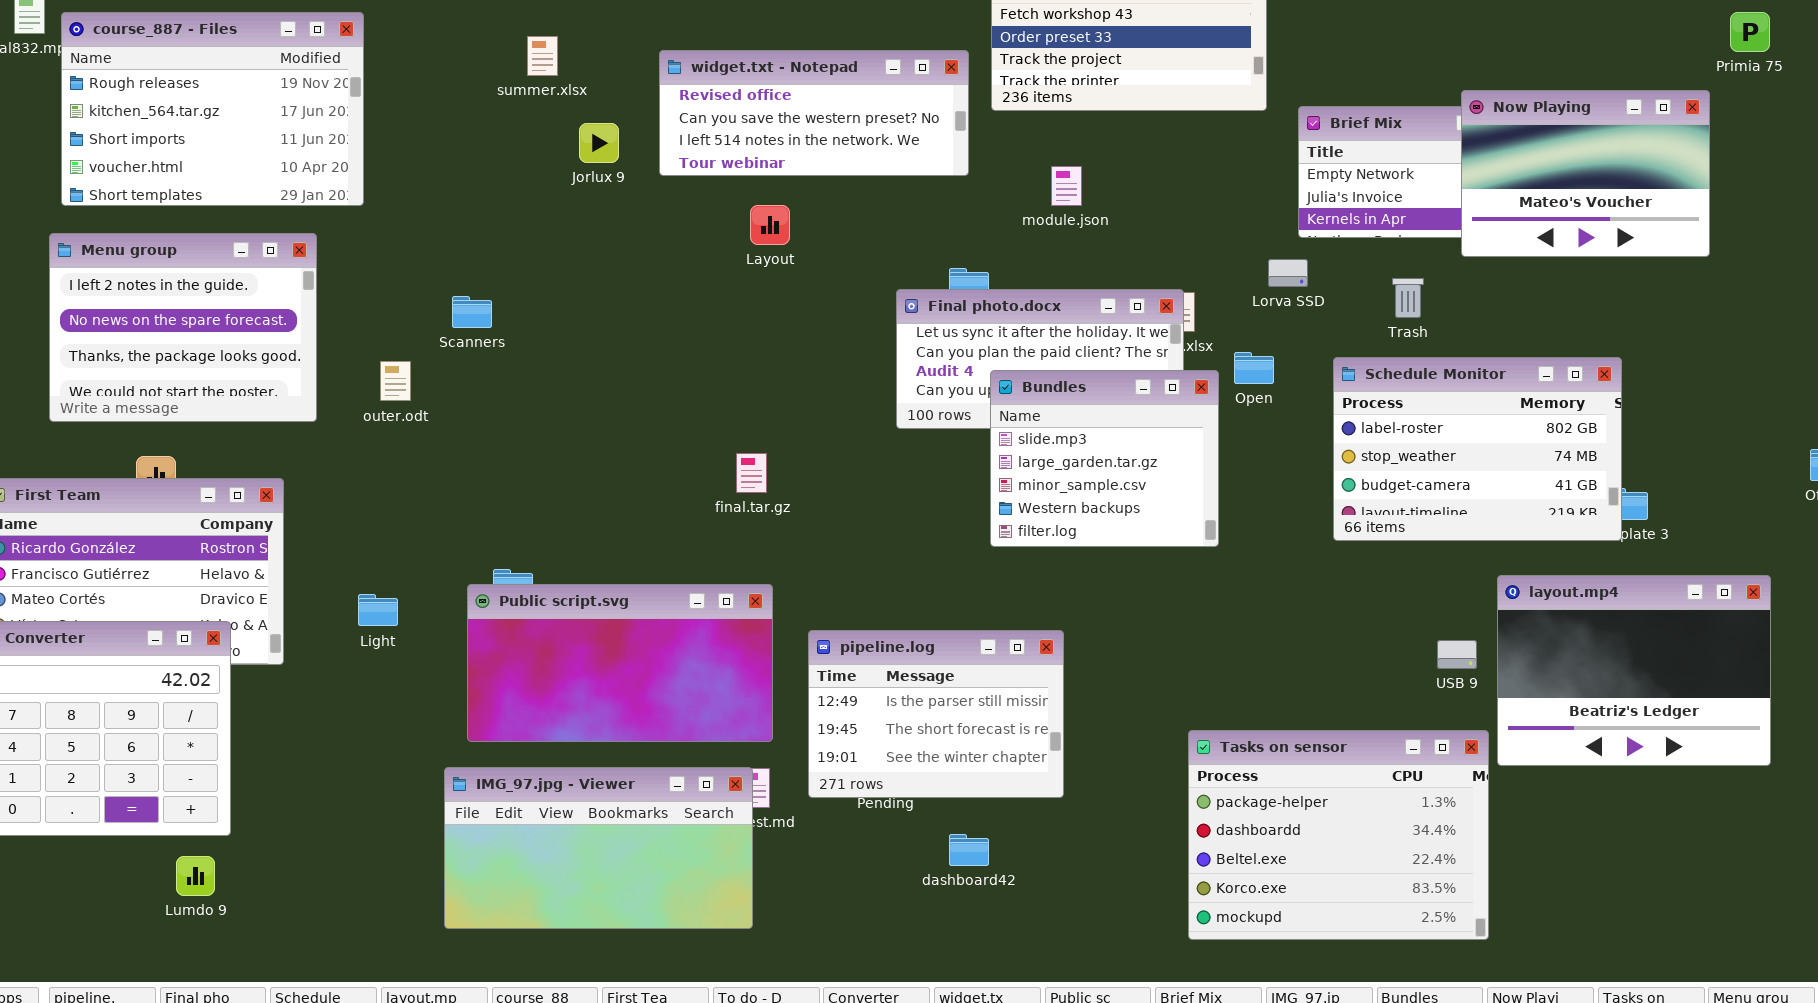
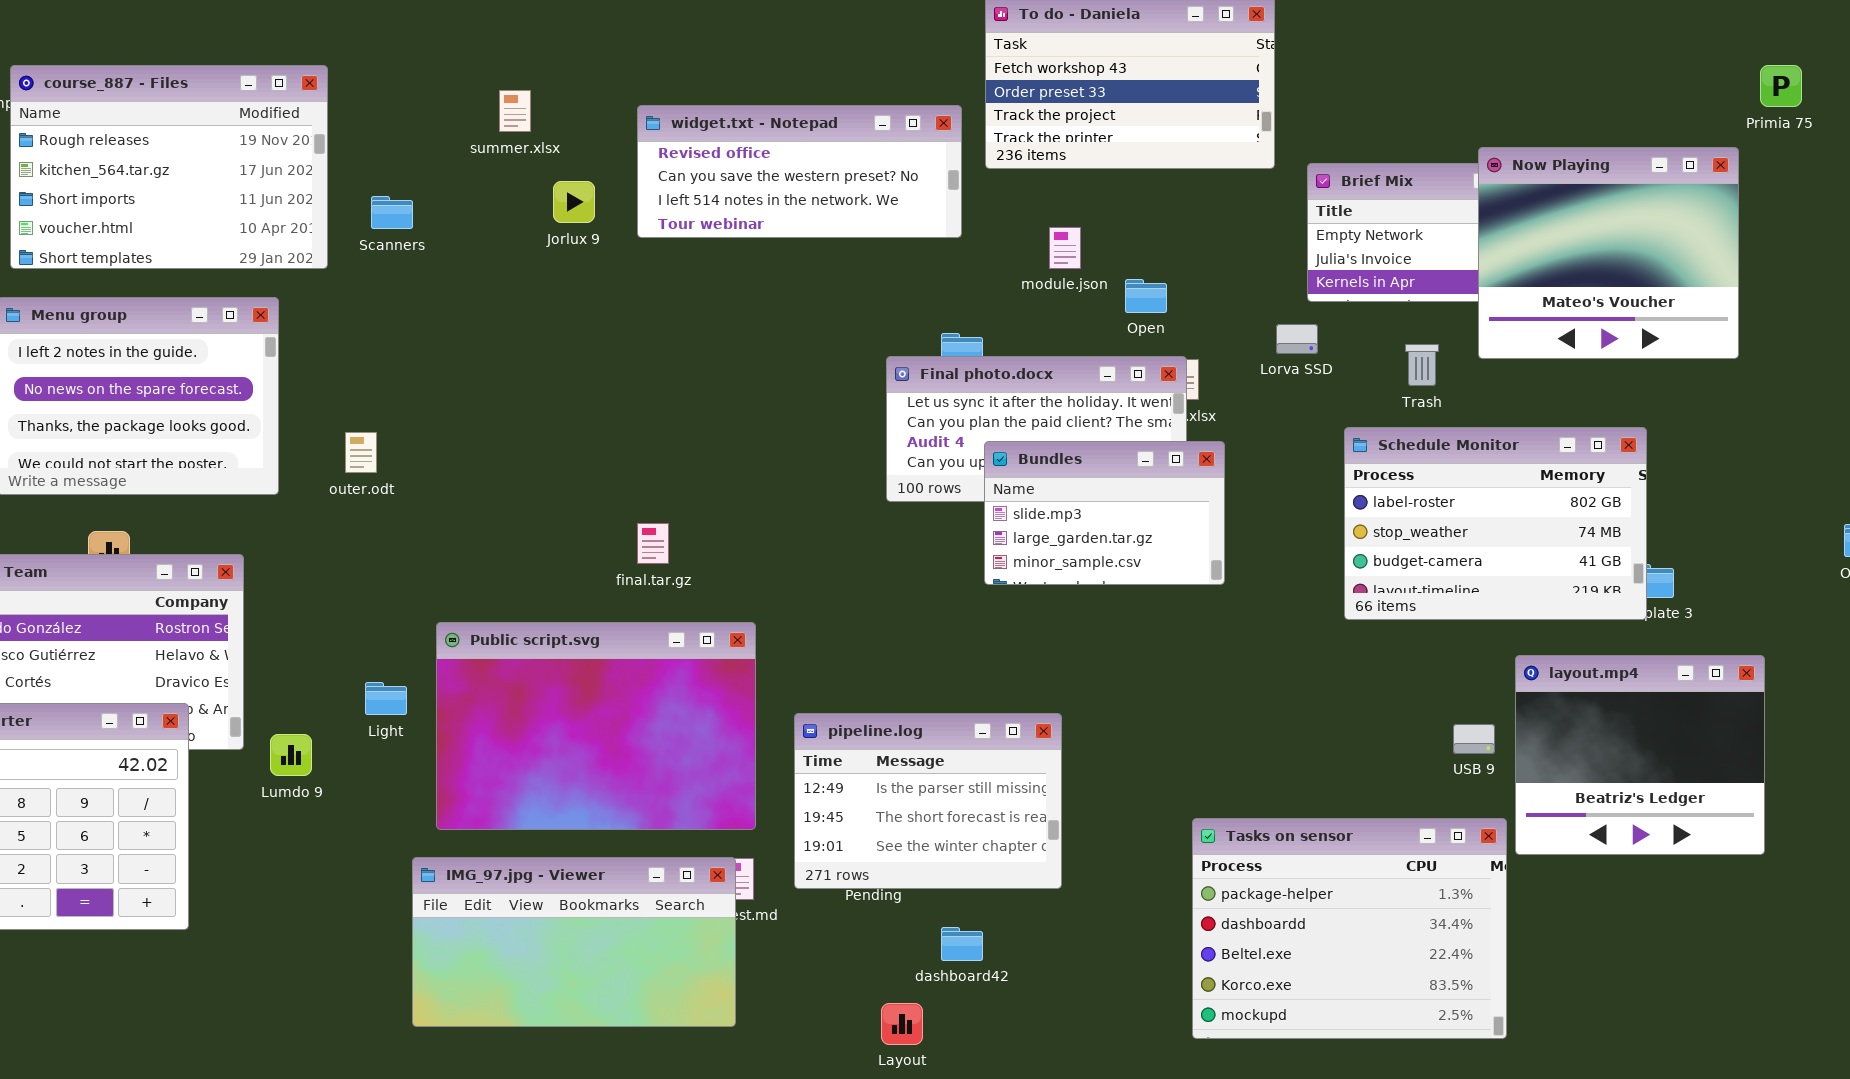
Now Playing: [1461,90,1710,257] -> [1478,147,1739,359], resized
Layout: [750,205,790,245] -> [881,1003,923,1045], moved
Scanners: [452,296,492,328] -> [371,196,413,229], moved
Open: [1234,352,1274,384] -> [1125,279,1167,313], moved
Bundles: [990,370,1219,547] -> [984,441,1225,585], resized
final.tar.gz: [736,453,767,493] -> [637,523,669,564], moved
layout.mp4: [1497,575,1771,766] -> [1515,655,1765,855], resized
Public script.svg: [467,584,773,742] -> [436,622,756,830], resized
Light: [358,594,398,626] -> [365,682,407,715], moved
Lumdo 9: [176,856,215,896] -> [270,734,312,776], moved

